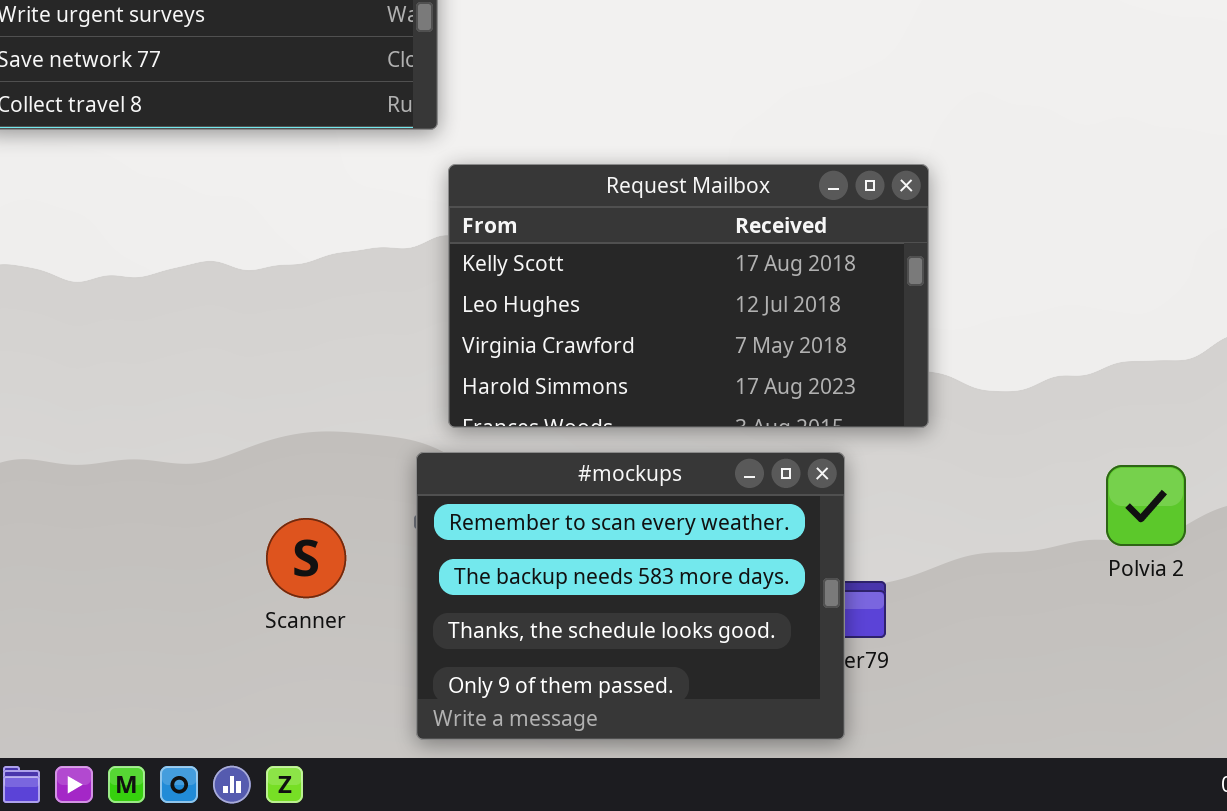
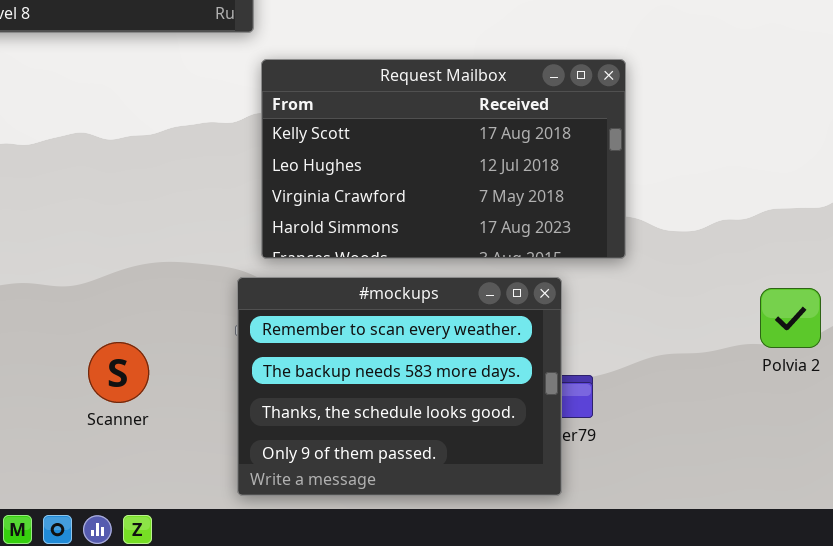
Scanner: [266,518,346,598] -> [88,342,149,403], moved

